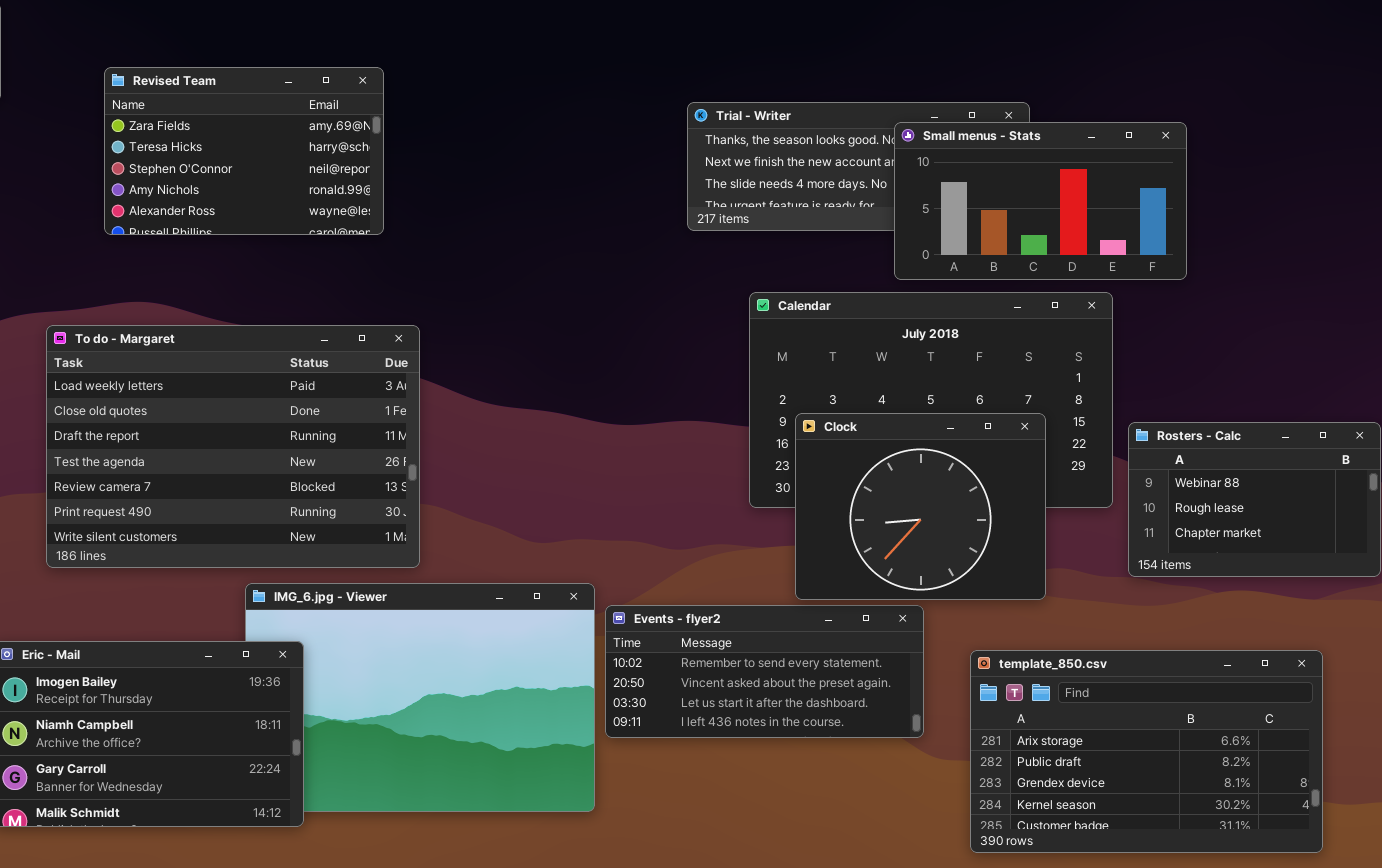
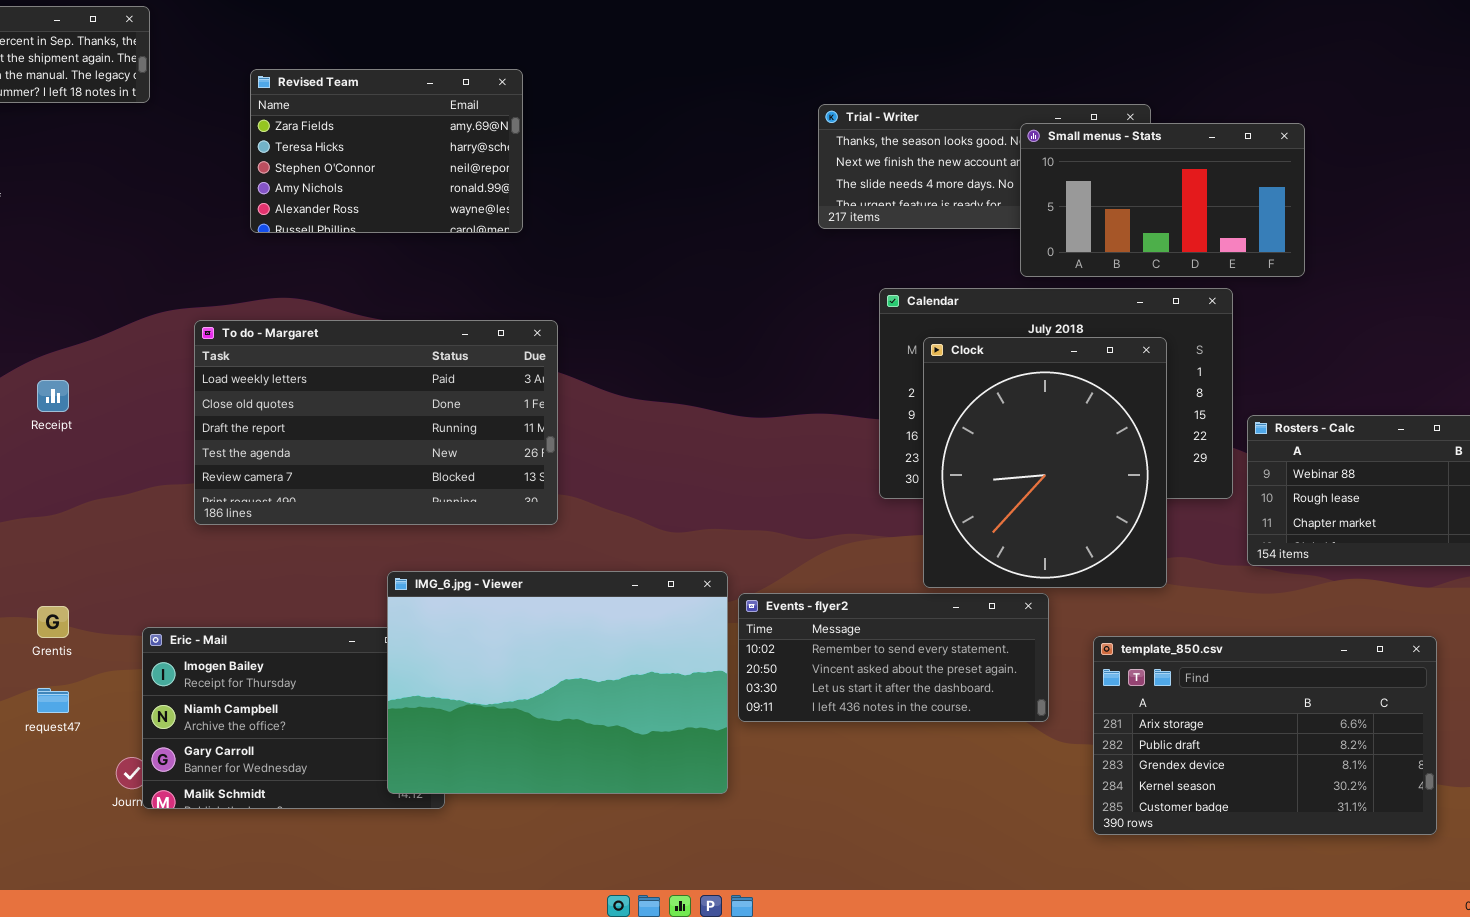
To do - Margaret: [46,325,420,568] -> [194,320,558,525], resized
Clock: [795,413,1046,600] -> [923,337,1167,588], resized
IMG_6.jpg - Viewer: [245,583,595,812] -> [387,571,728,794], raised

